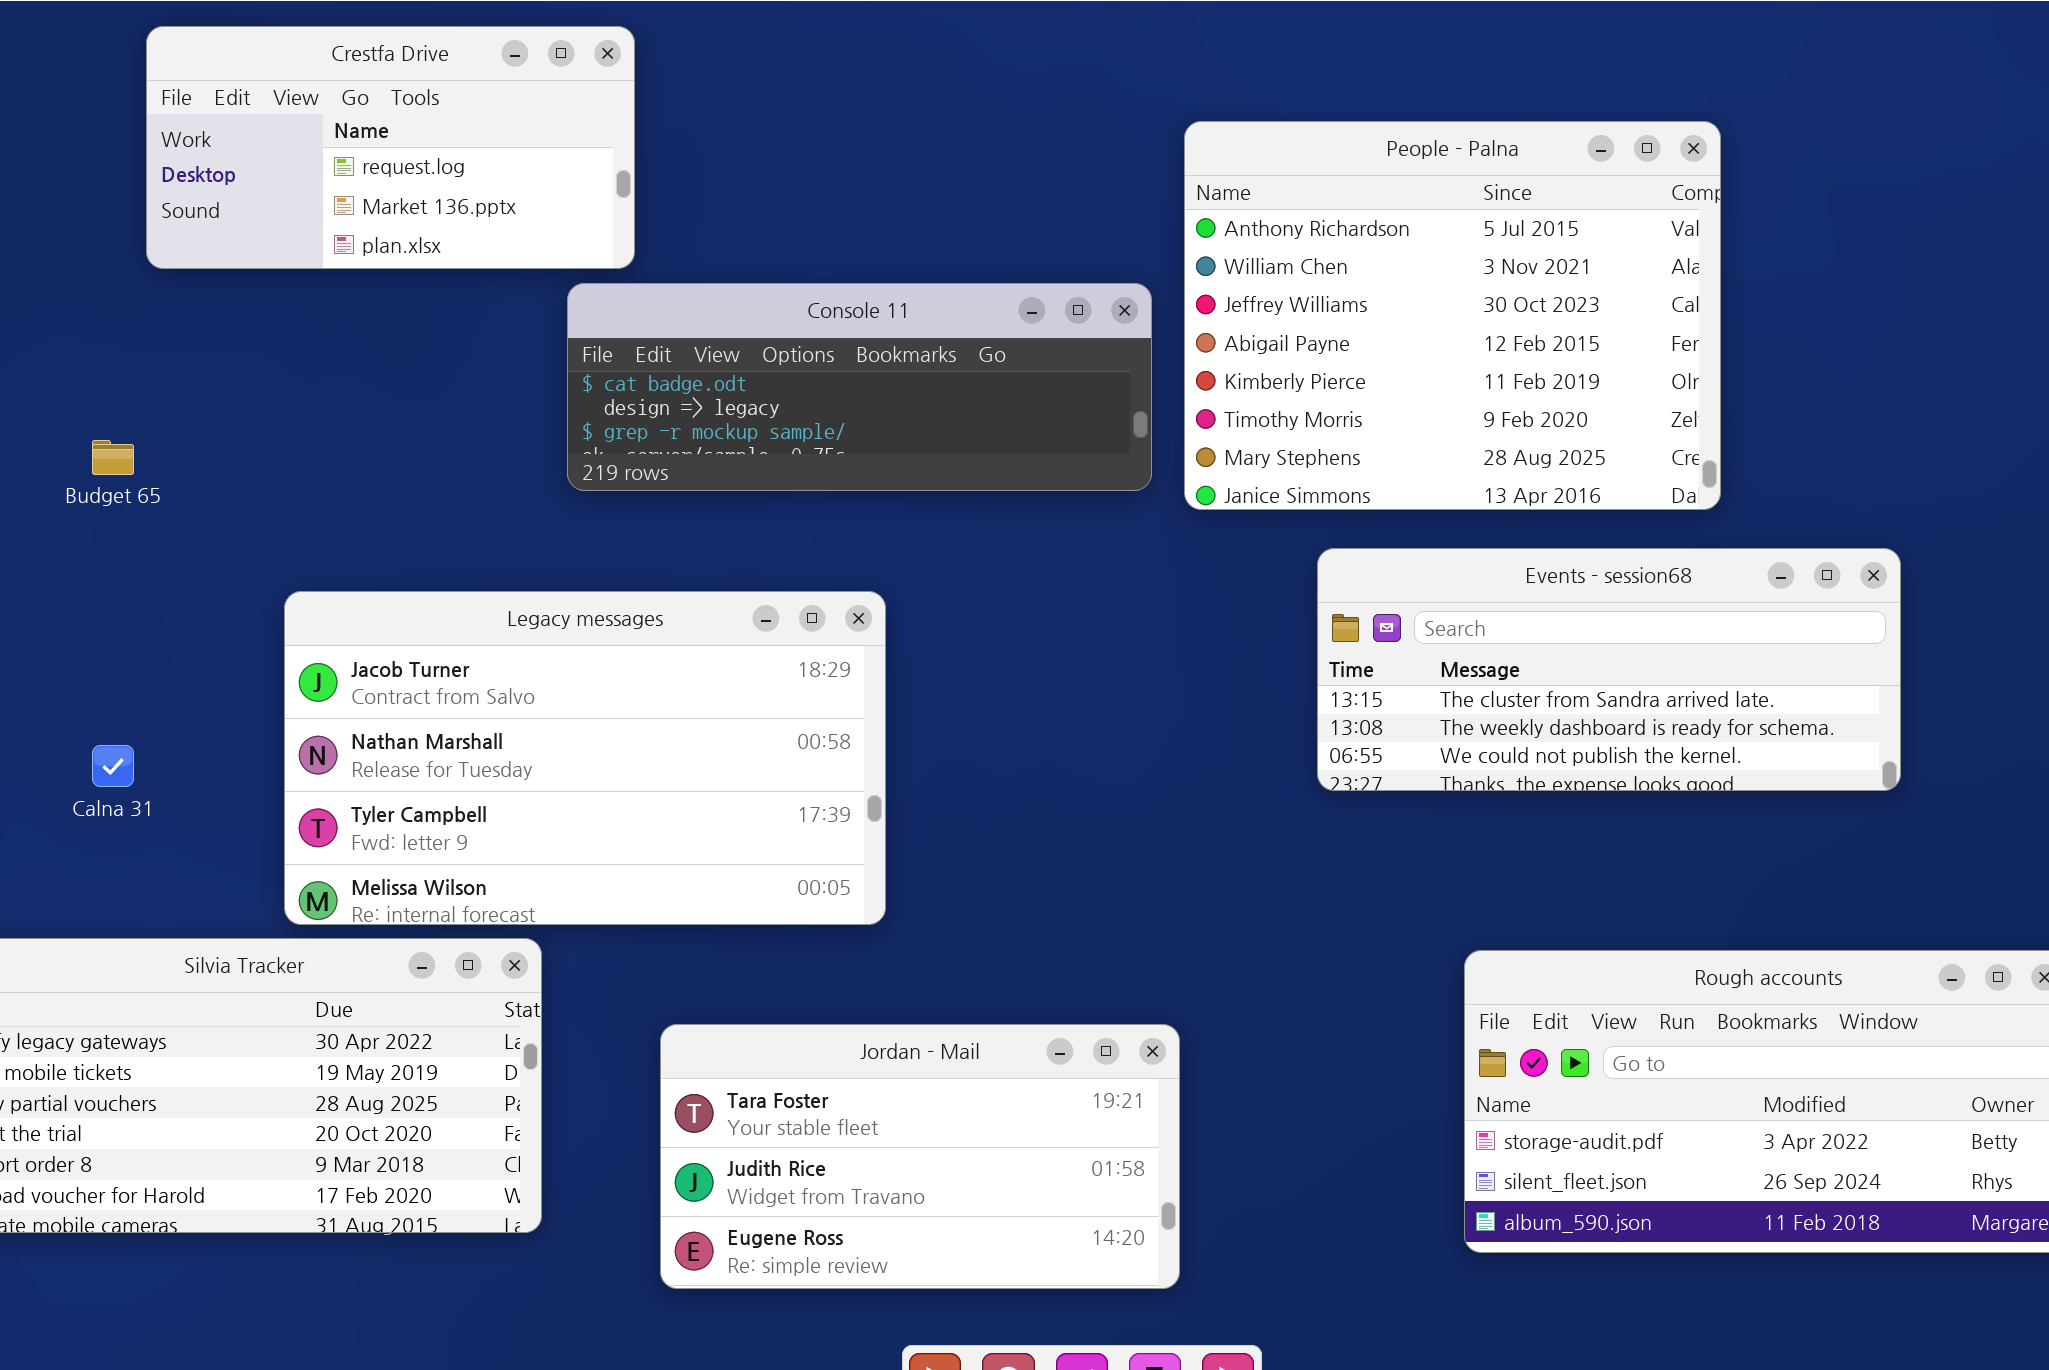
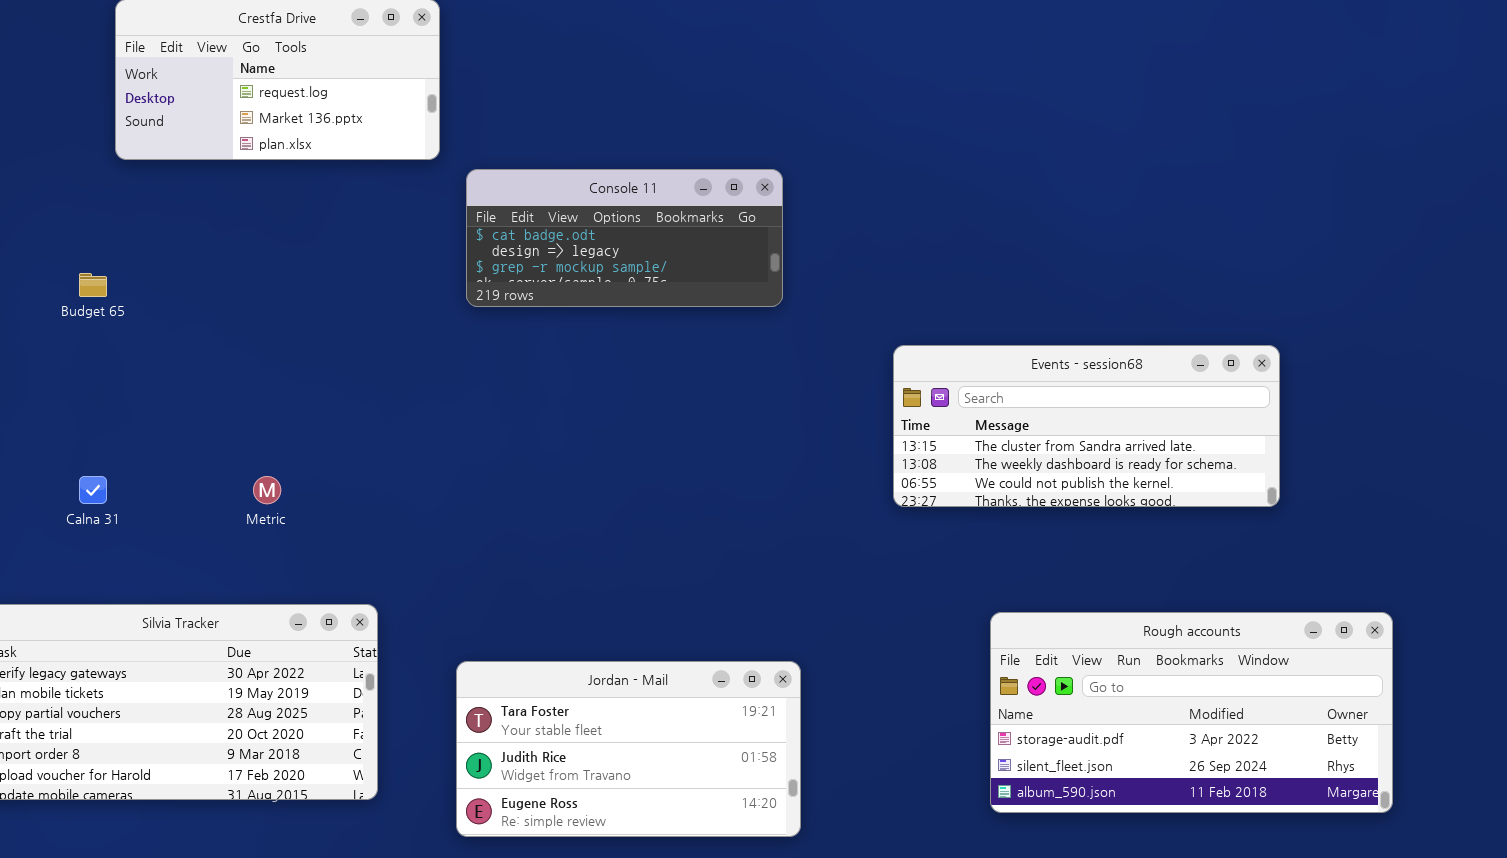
People - Palna: [1184,121,1721,510] -> none, closed
Console 11: [567,283,1152,491] -> [466,169,783,307], resized
Legacy messages: [284,591,886,925] -> none, closed

